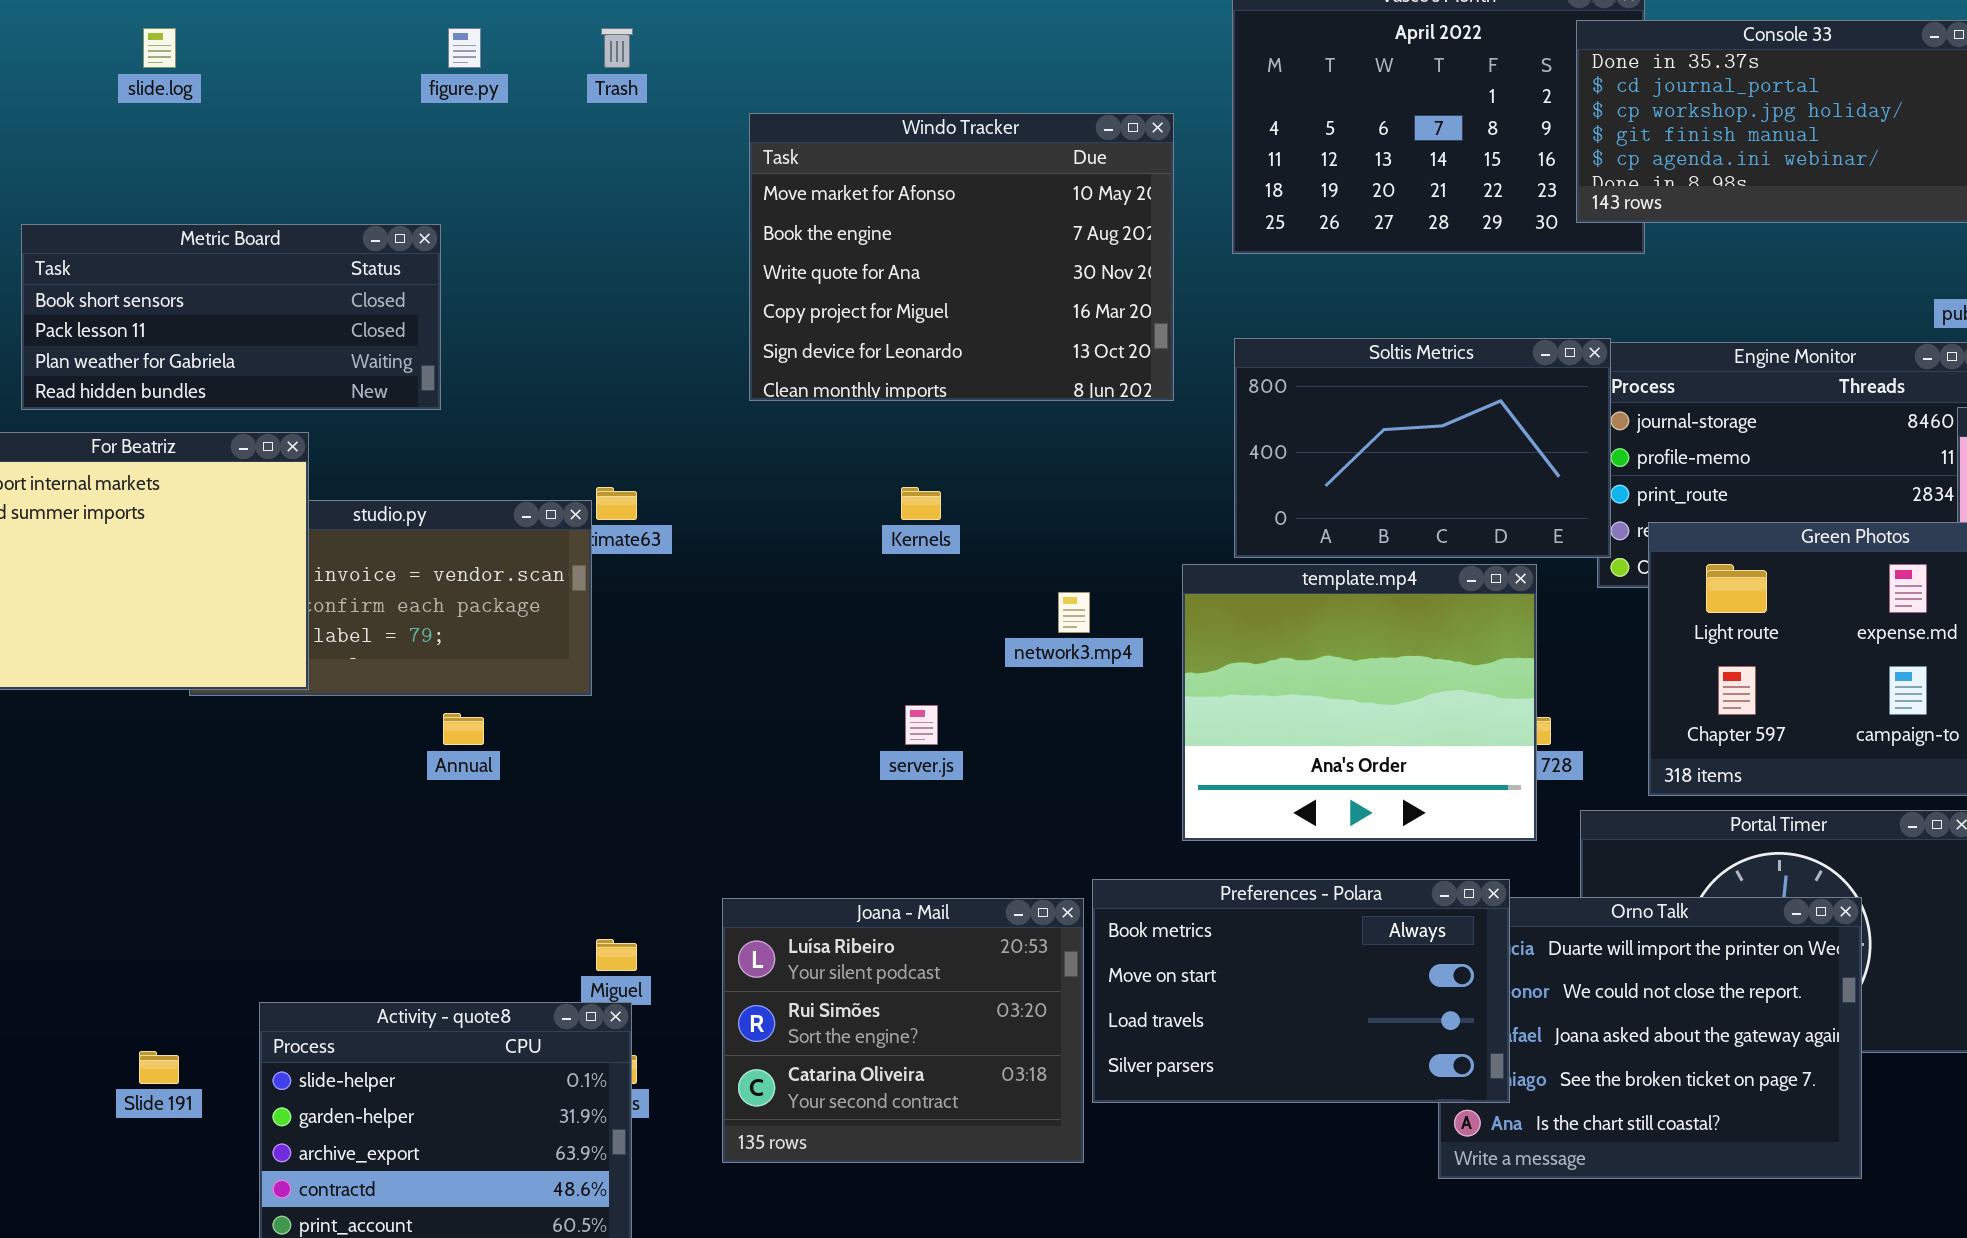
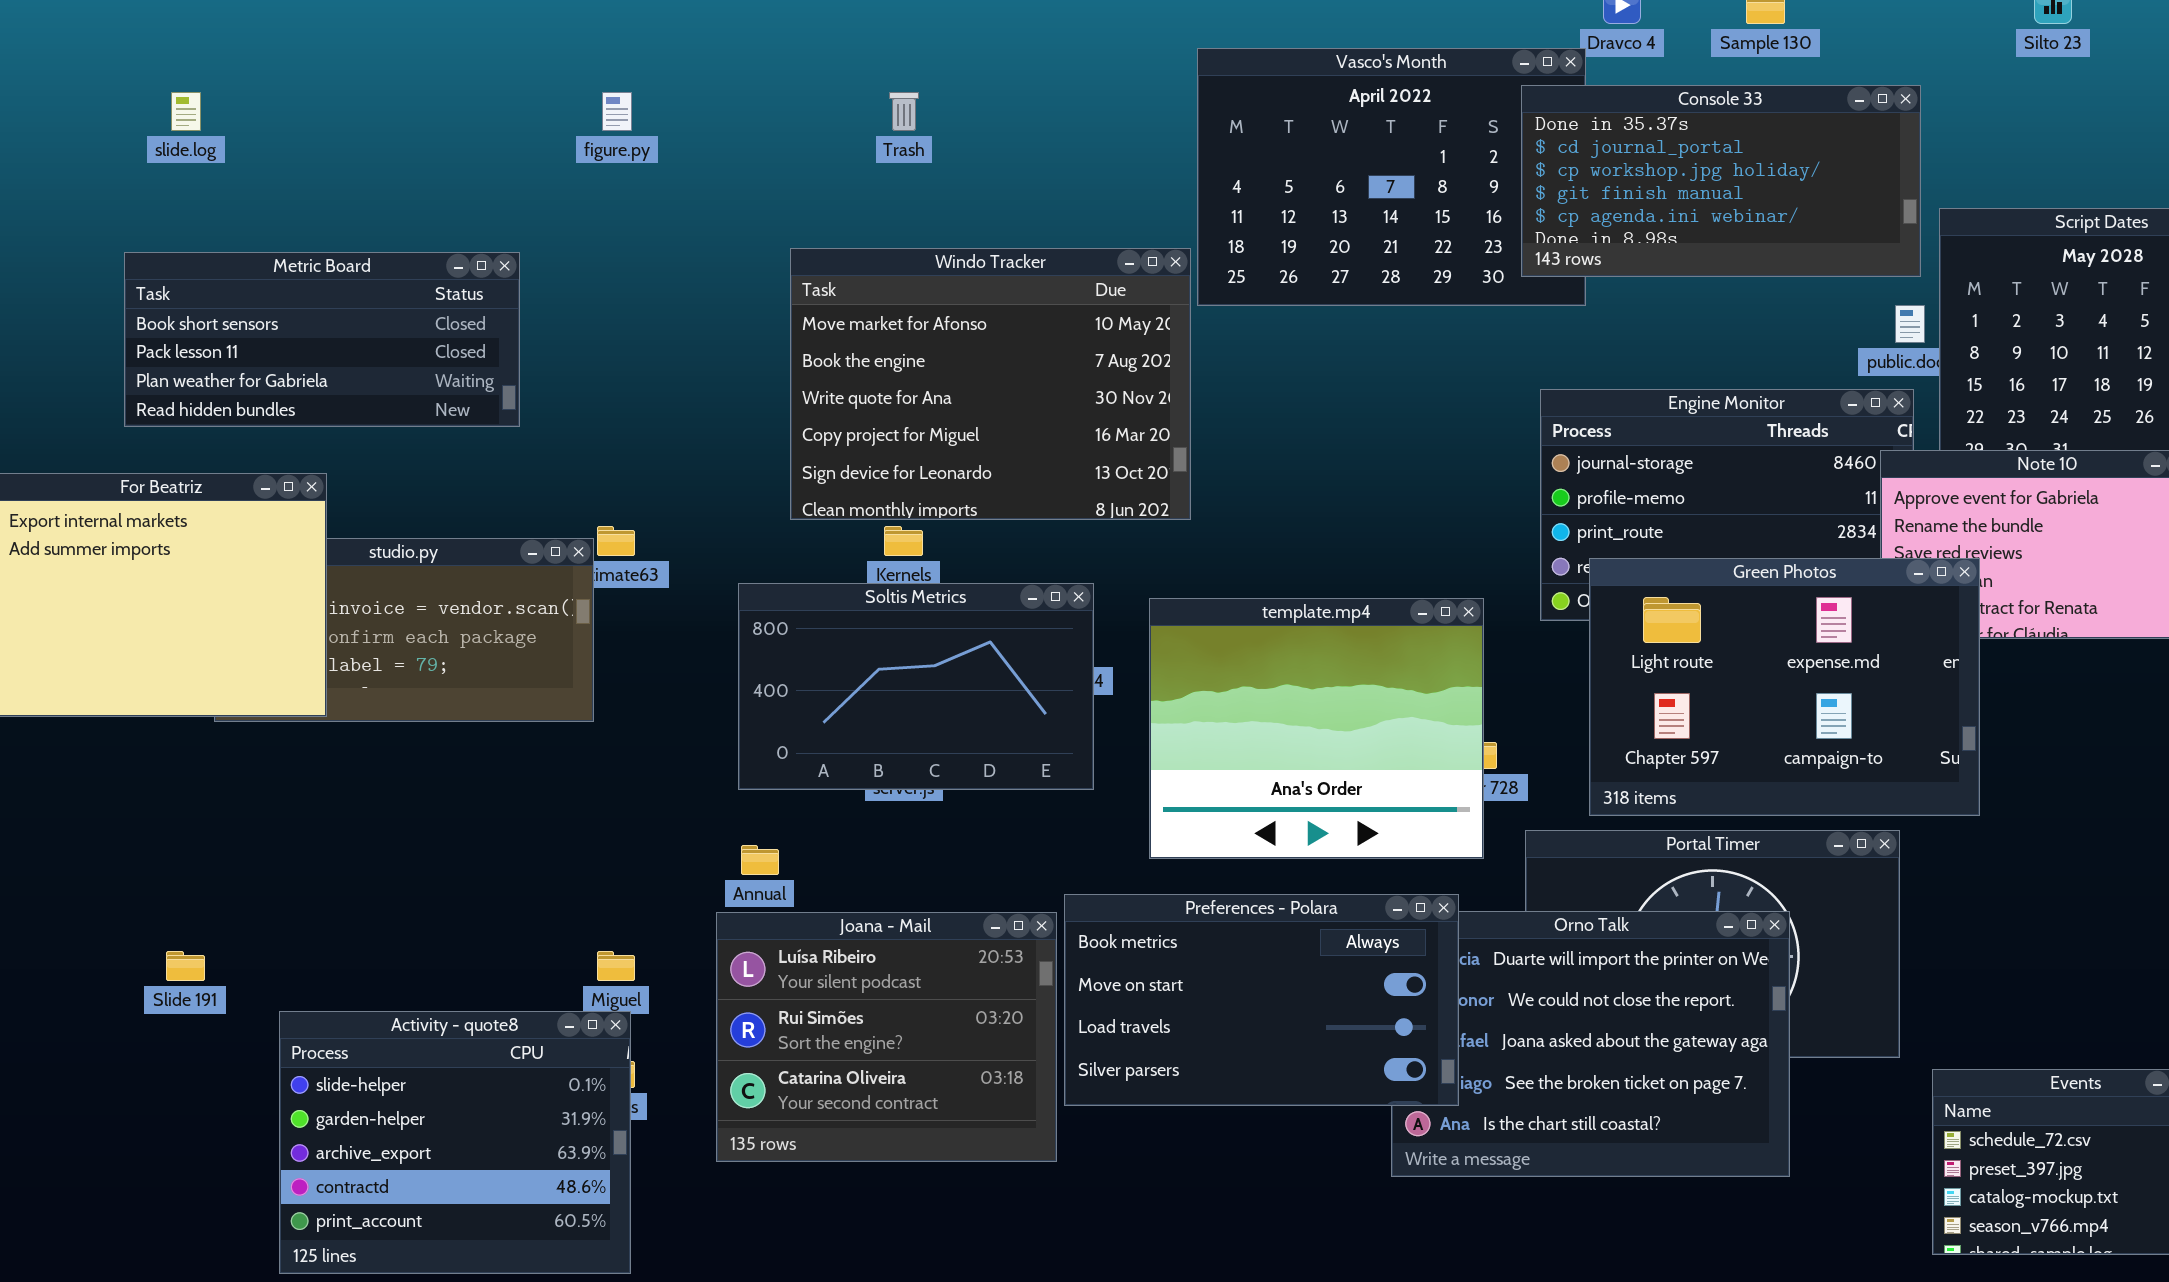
figure.py: [448,28,481,68] -> [602,92,632,131], moved
Trash: [601,28,633,68] -> [889,92,919,131], moved
Windo Tracker: [749,113,1174,401] -> [790,248,1191,520], moved
Metric Board: [21,224,441,410] -> [124,252,520,427], moved
Soltis Metrics: [1234,338,1611,558] -> [738,583,1094,790], moved
Annual: [443,713,484,745] -> [741,845,779,875], moved
Slide 191: [139,1051,179,1084] -> [166,951,205,981], moved

